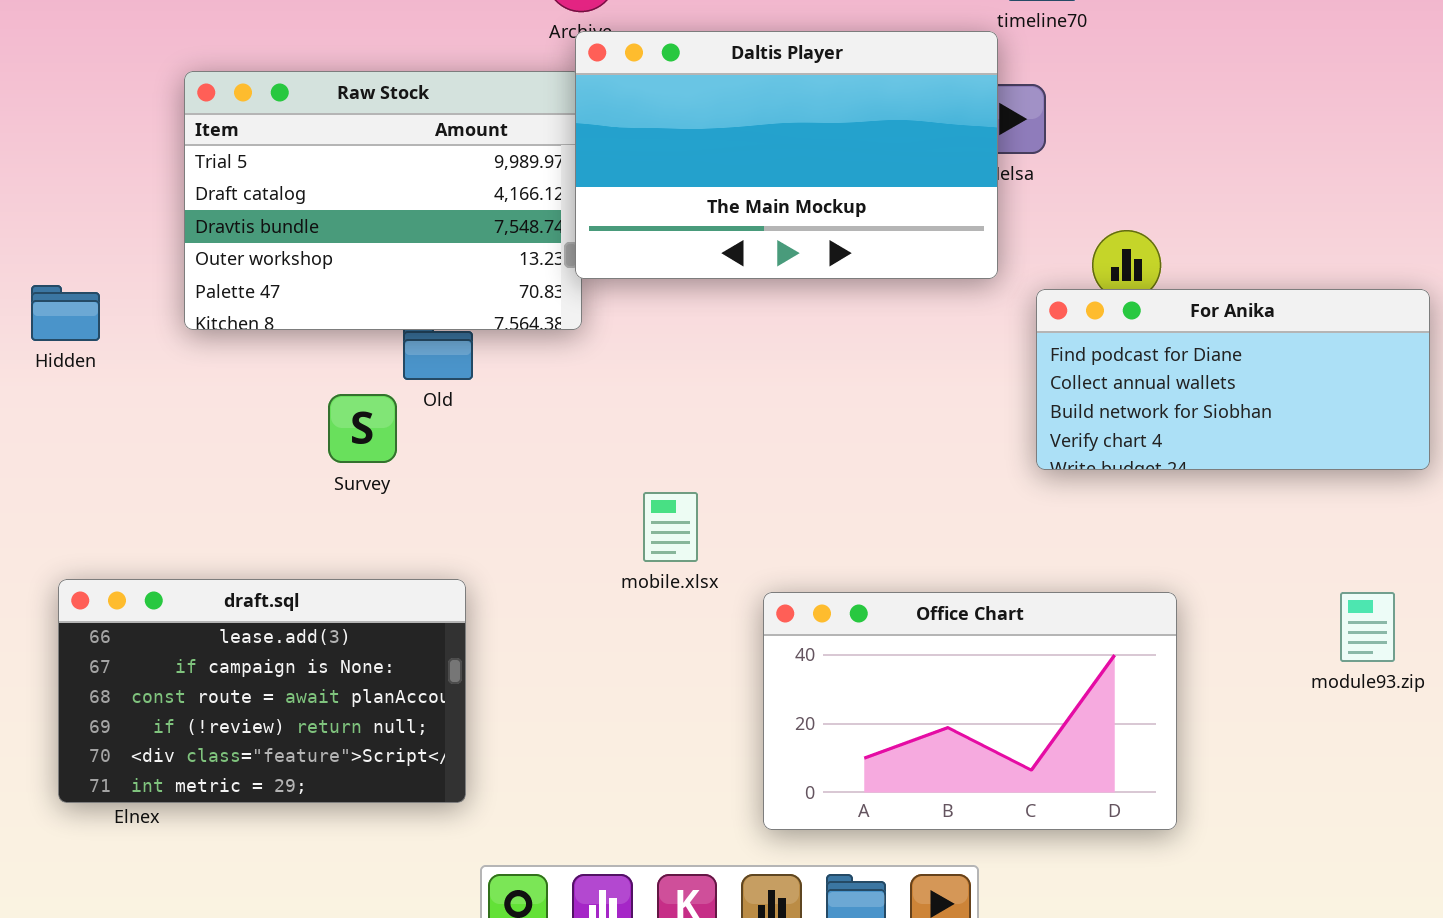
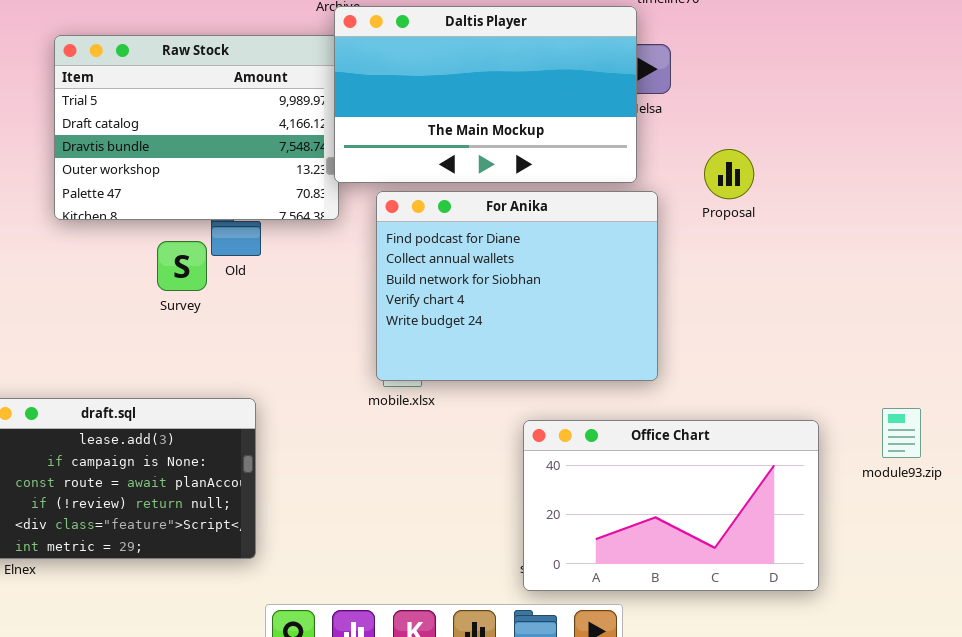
For Anika: [1036,289,1430,470] -> [376,191,658,381], moved, resized
Survey: [328,394,397,463] -> [157,241,207,291], moved
Office Chart: [763,592,1177,830] -> [523,420,819,591], moved

